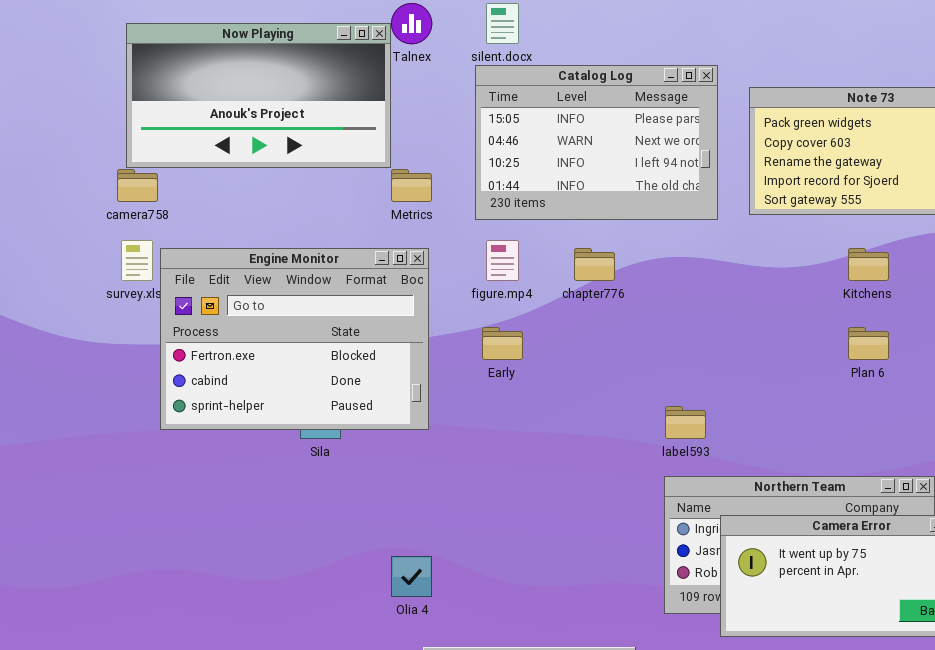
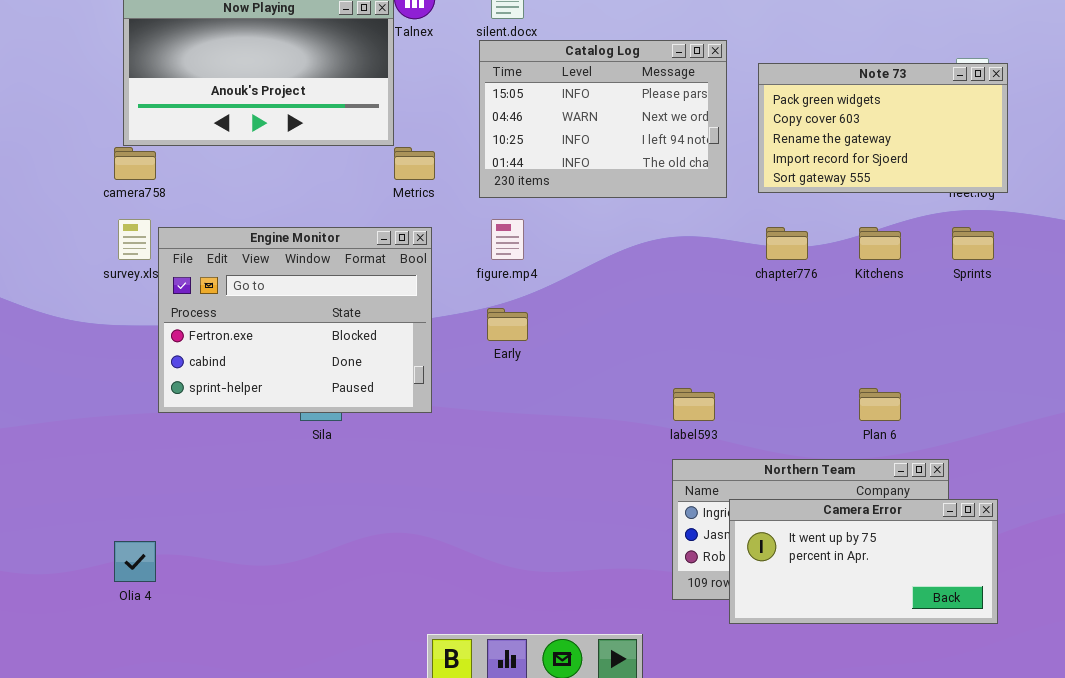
chapter776: [574,248,615,281] -> [766,227,808,260], moved
Plan 6: [848,327,889,360] -> [859,388,901,421], moved
Olia 4: [391,556,432,597] -> [114,541,156,582], moved

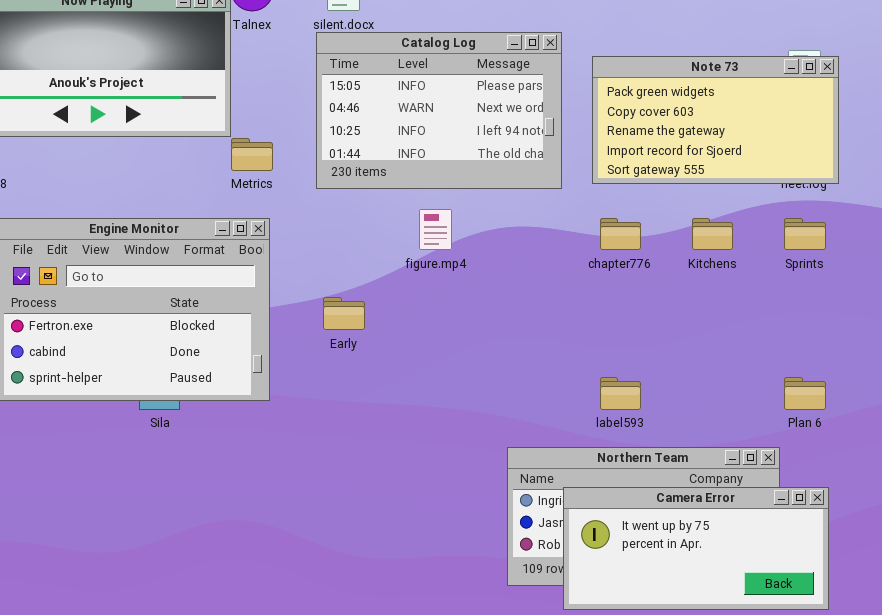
figure.mp4: [491,219,524,260] -> [419,209,452,250], moved
label593: [673,388,715,421] -> [600,377,641,410], moved
Plan 6: [859,388,901,421] -> [784,377,826,410], moved

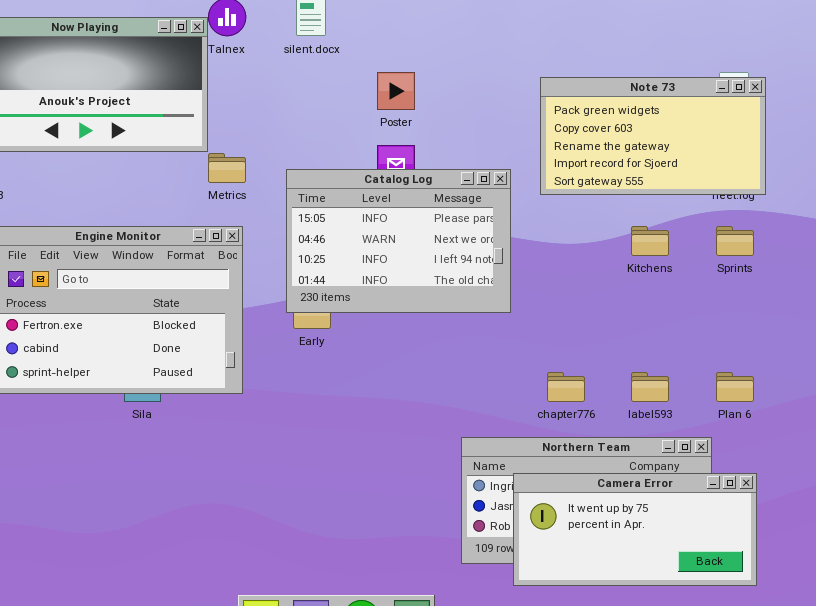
Catalog Log: [316,32,562,189] -> [286,169,511,313], moved
chapter776: [600,218,641,250] -> [547,372,585,402], moved
label593: [600,377,641,410] -> [631,372,669,402], moved

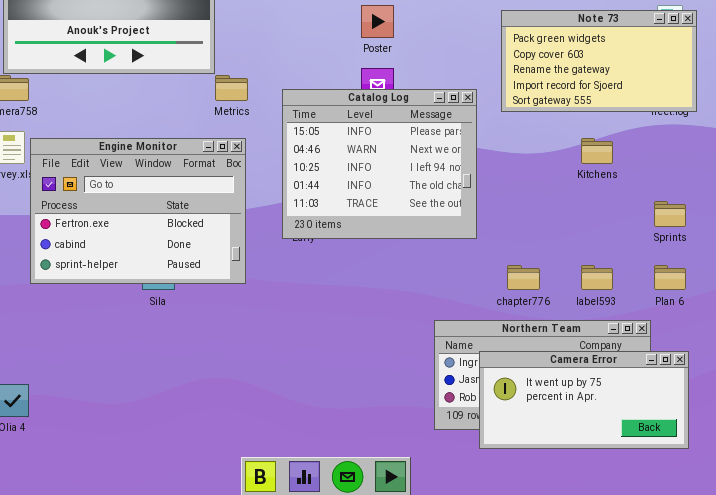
Catalog Log: [286,169,511,313] -> [282,89,477,239], resized
Sprints: [716,226,754,256] -> [654,201,686,227], moved

